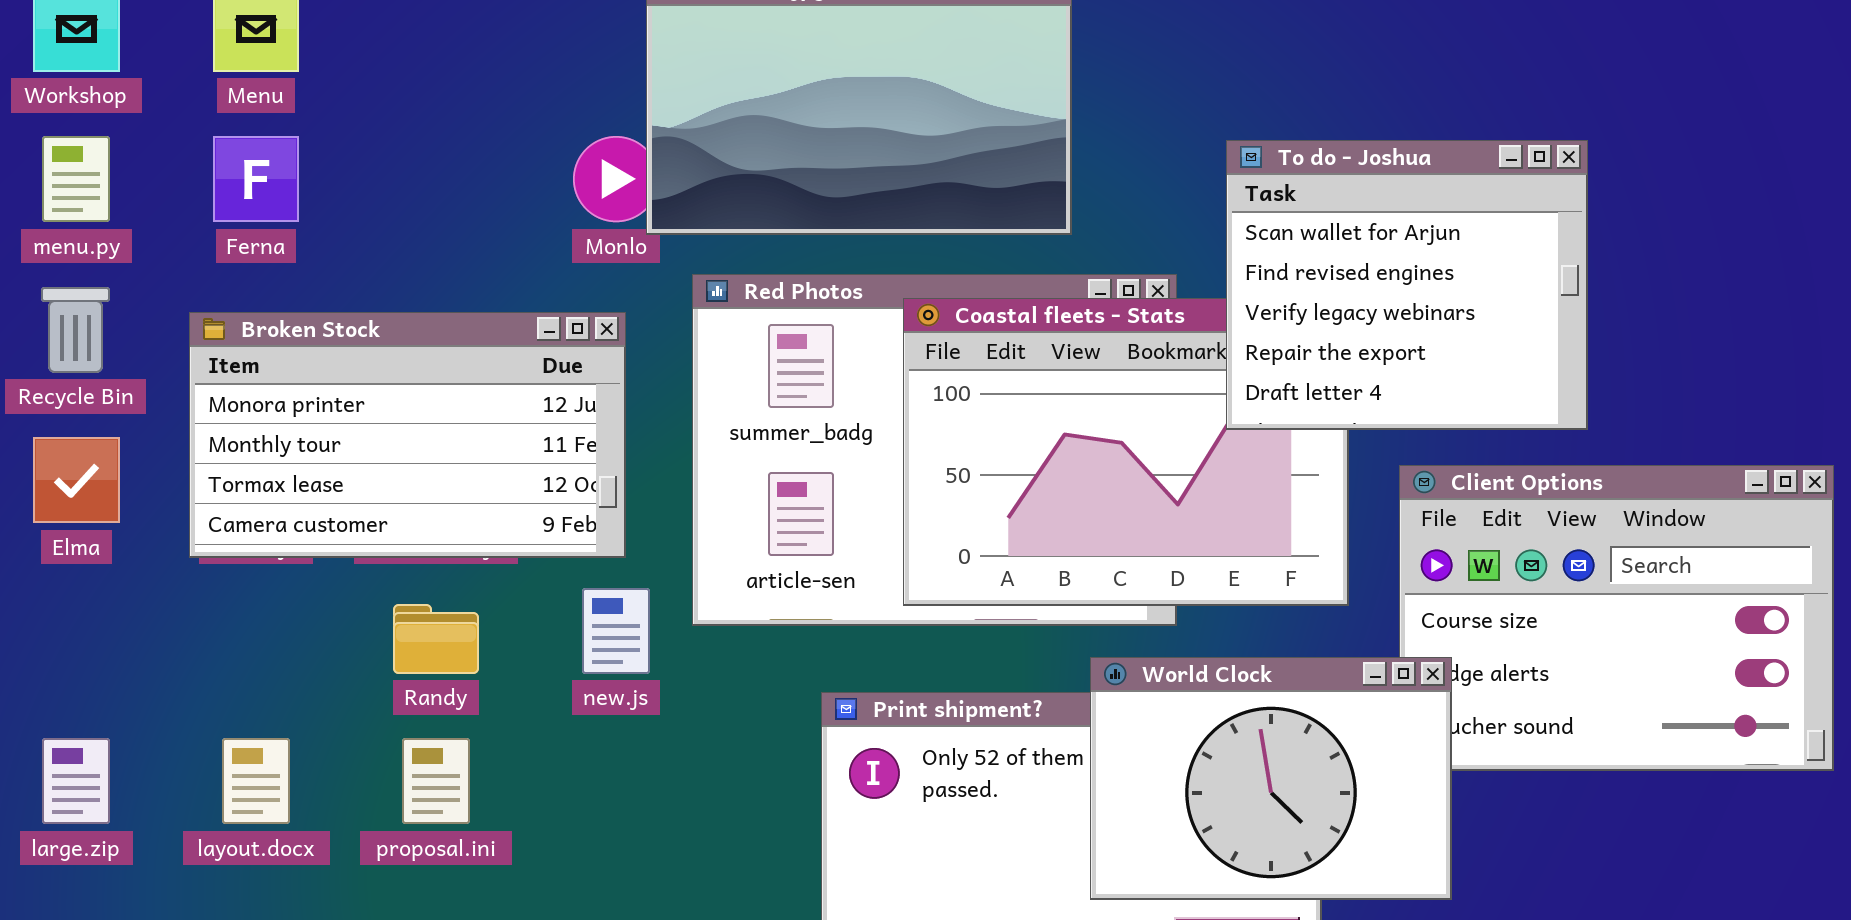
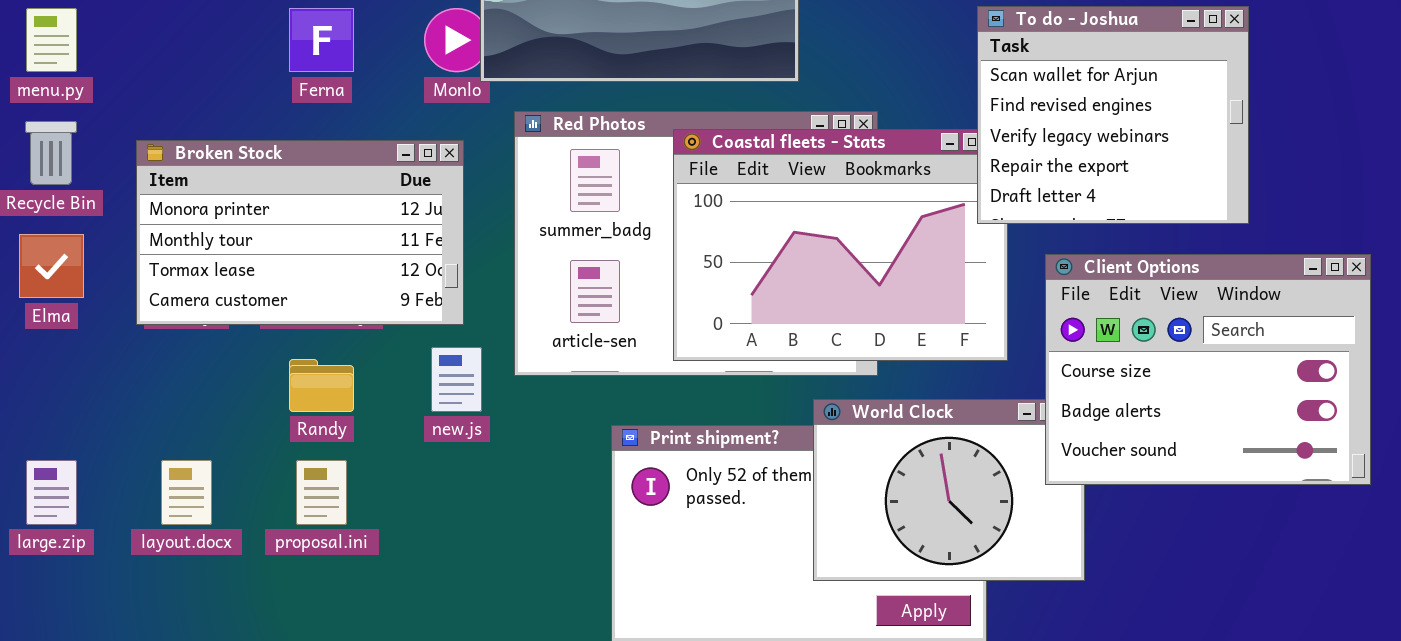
Ferna: [213,136,299,222] -> [289,8,354,72], moved
To do - Joshua: [1226,140,1588,430] -> [977,6,1249,224], moved
Client Options: [1399,465,1834,771] -> [1045,254,1371,485], raised

